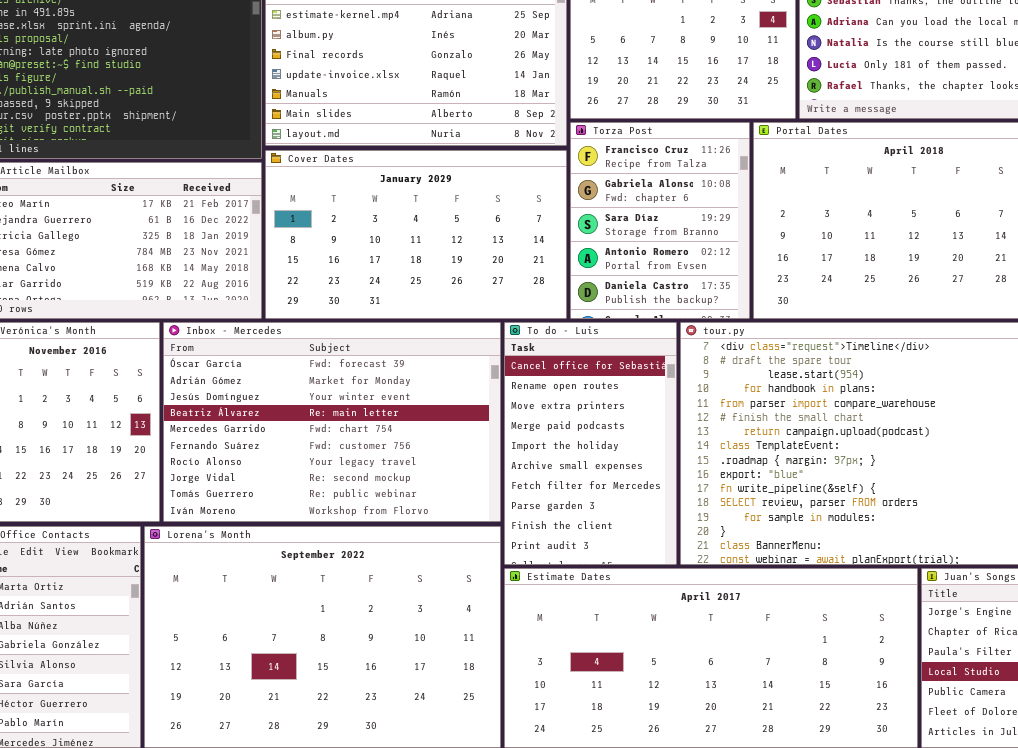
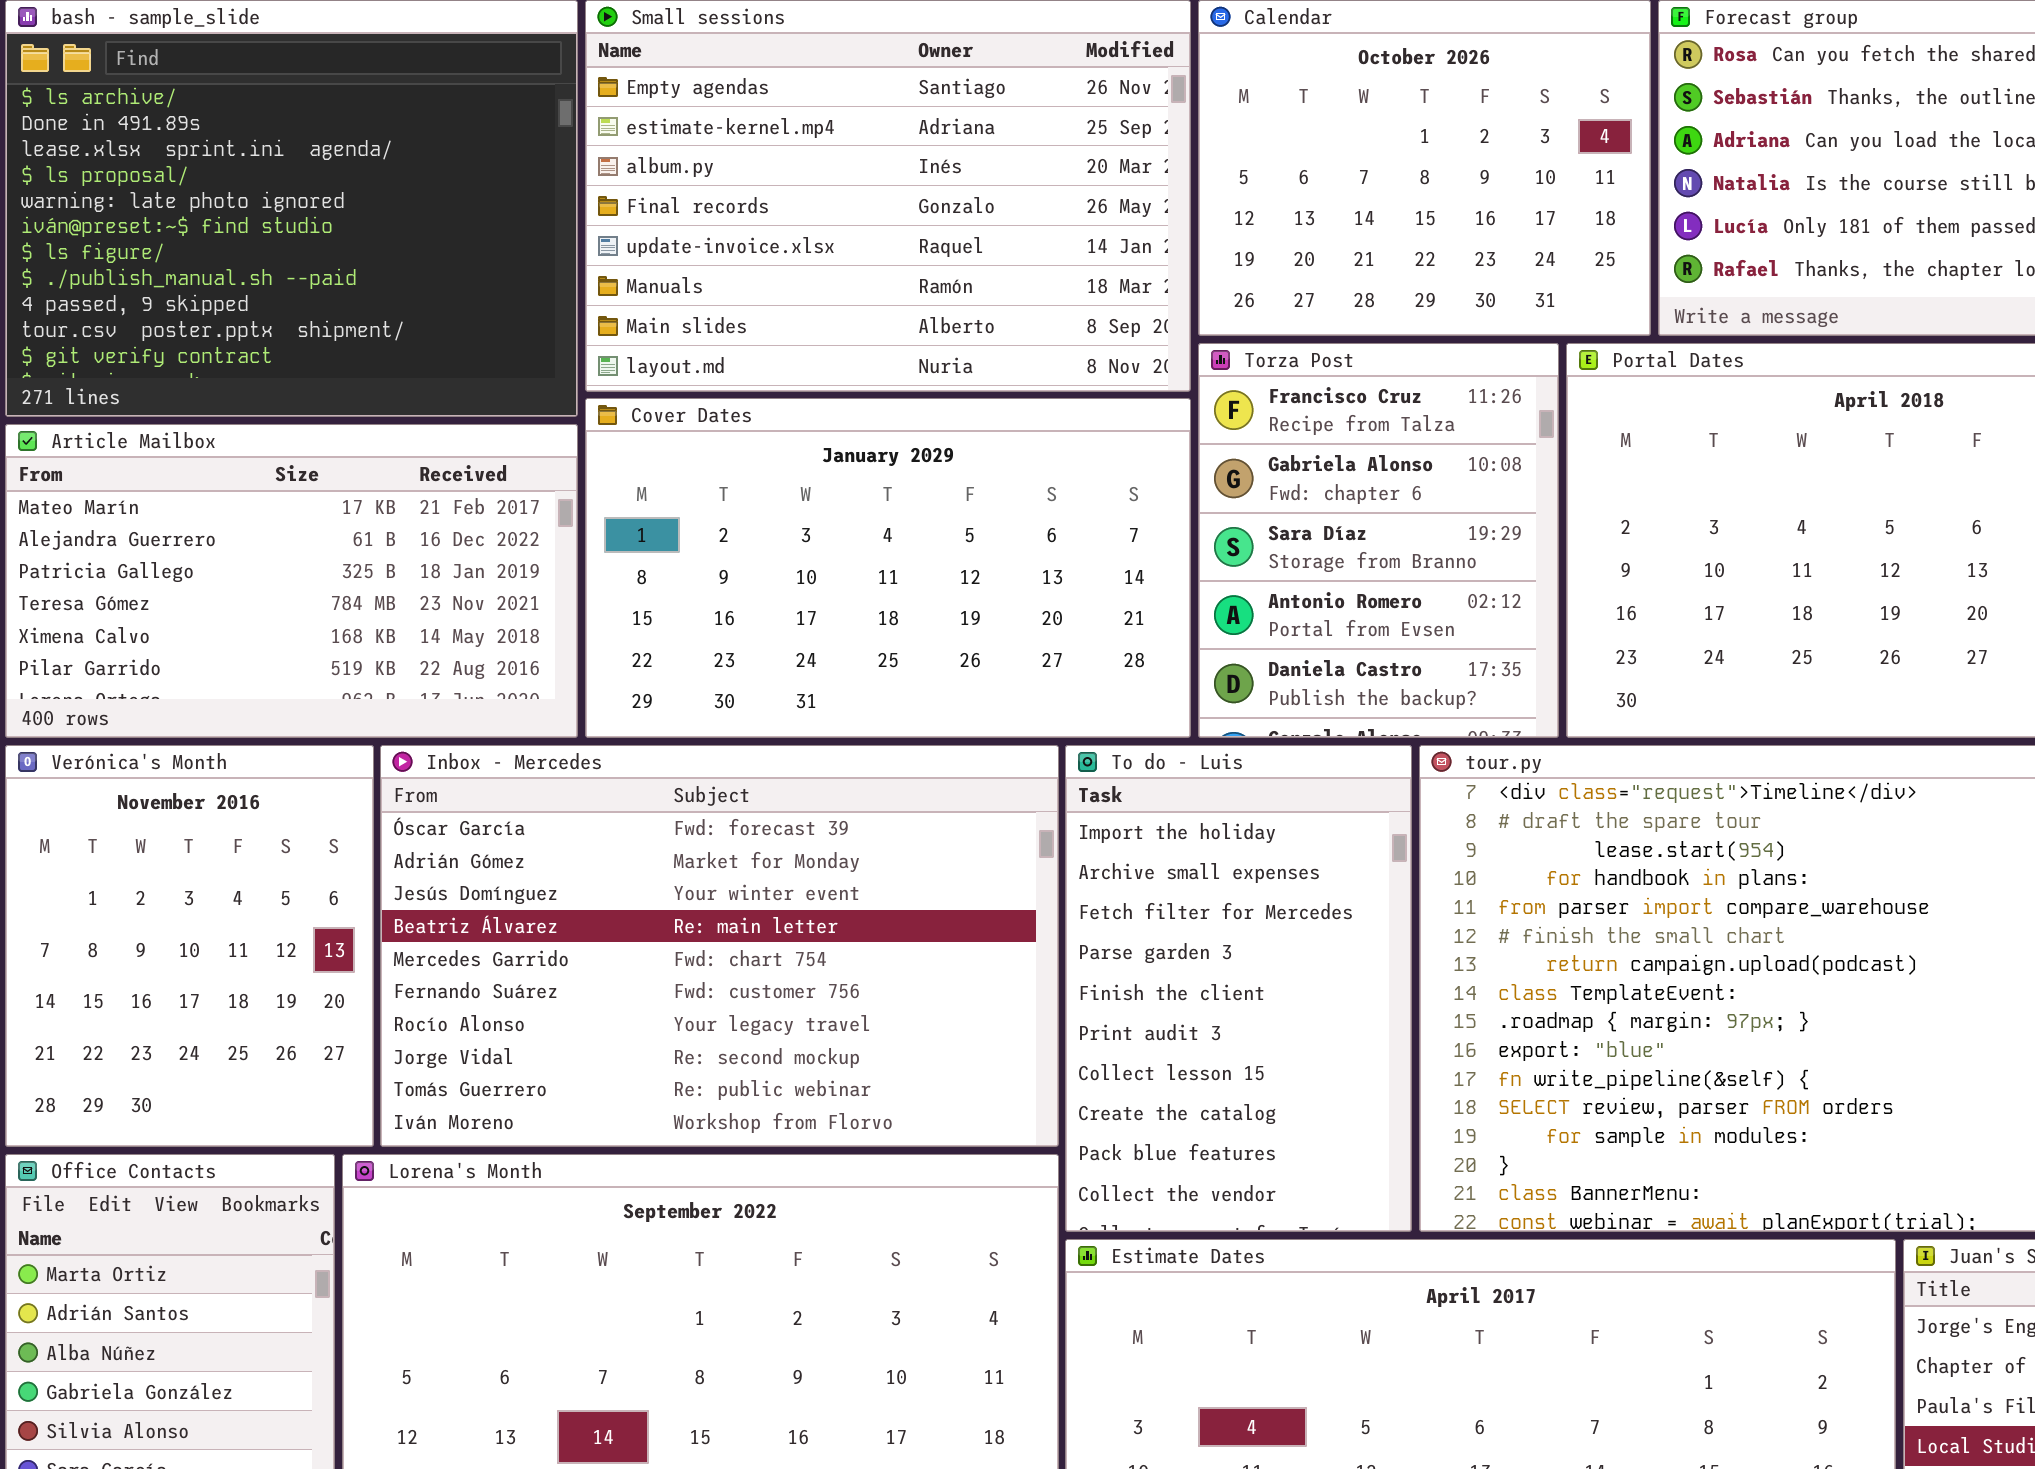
To do - Luis: [504,322,677,565] -> [1065,745,1412,1232], scrolled down 4 rows

